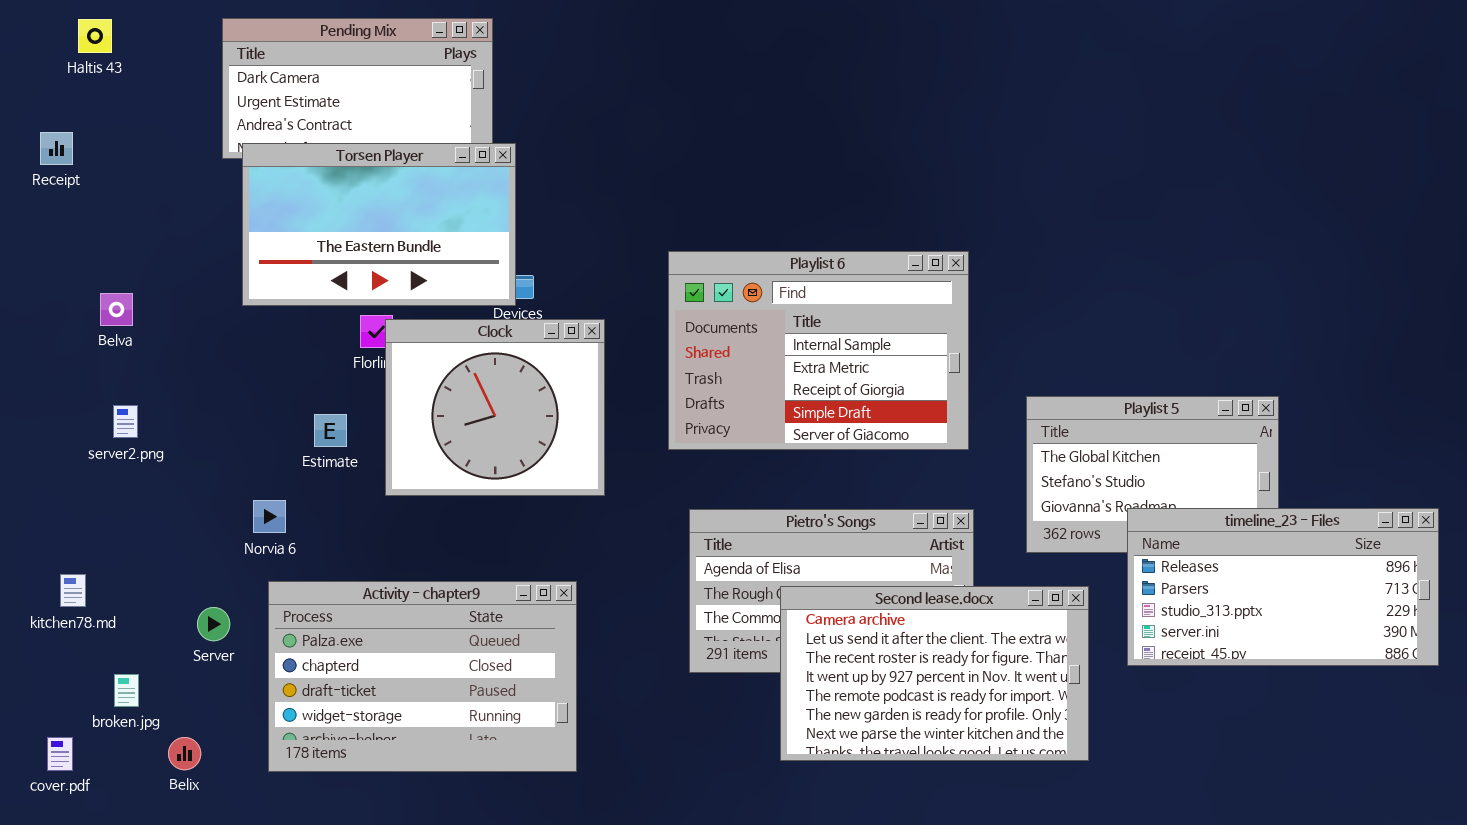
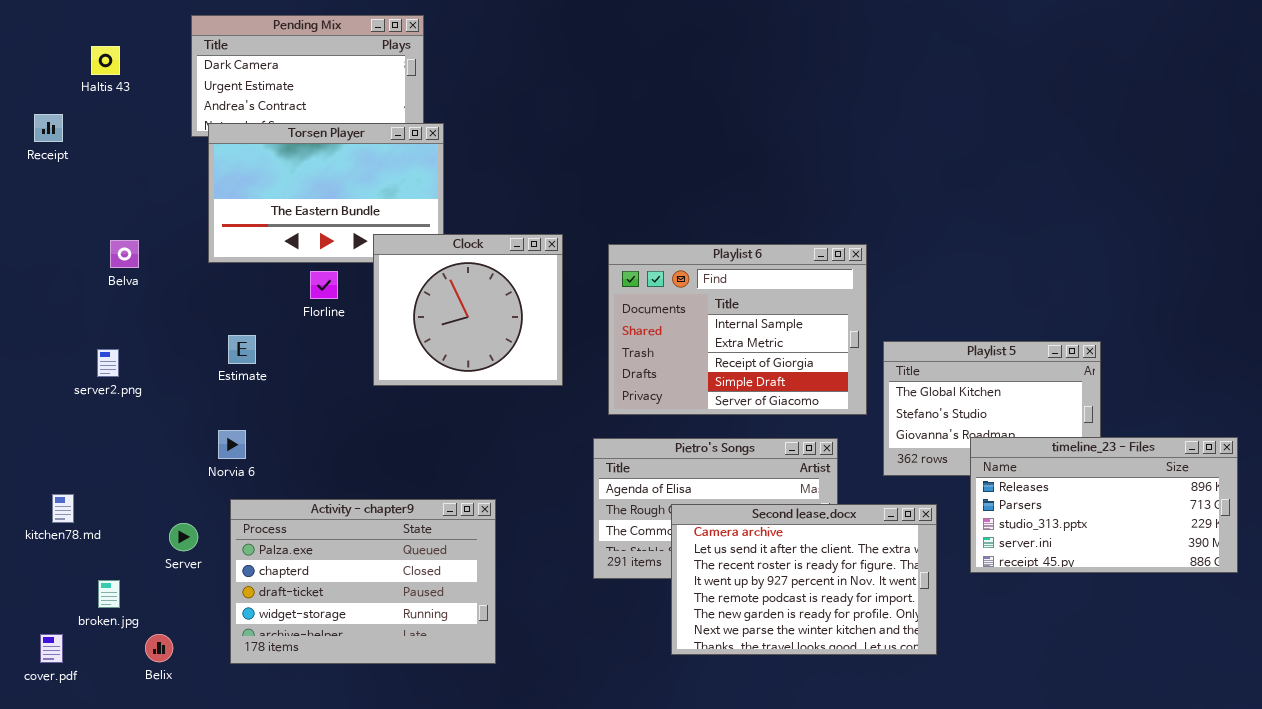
Haltis 43: [78,19,112,53] -> [91,46,120,75], moved
Playlist 6: [668,251,969,450] -> [608,244,867,415], moved
Belva: [100,293,133,326] -> [110,240,139,268], moved
Clock: [385,319,605,496] -> [373,234,563,386], moved
Estimate: [314,414,347,447] -> [228,335,256,364], moved

